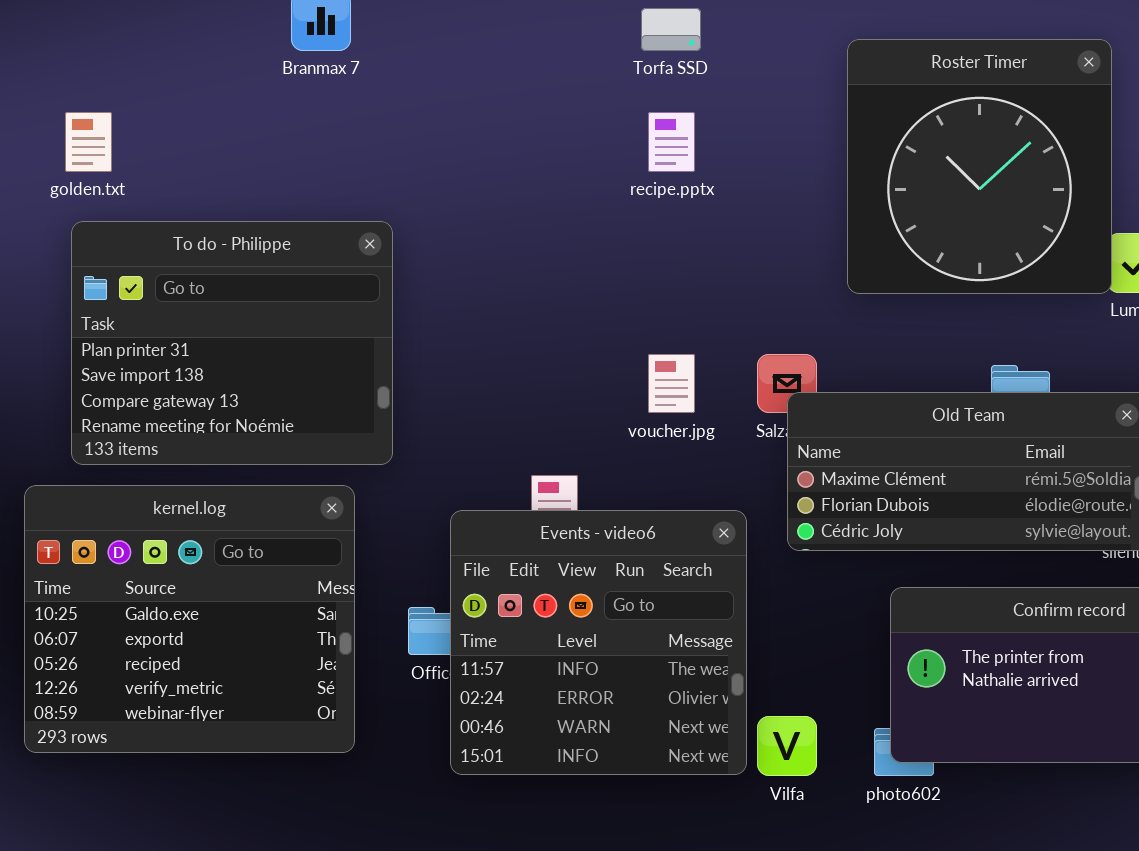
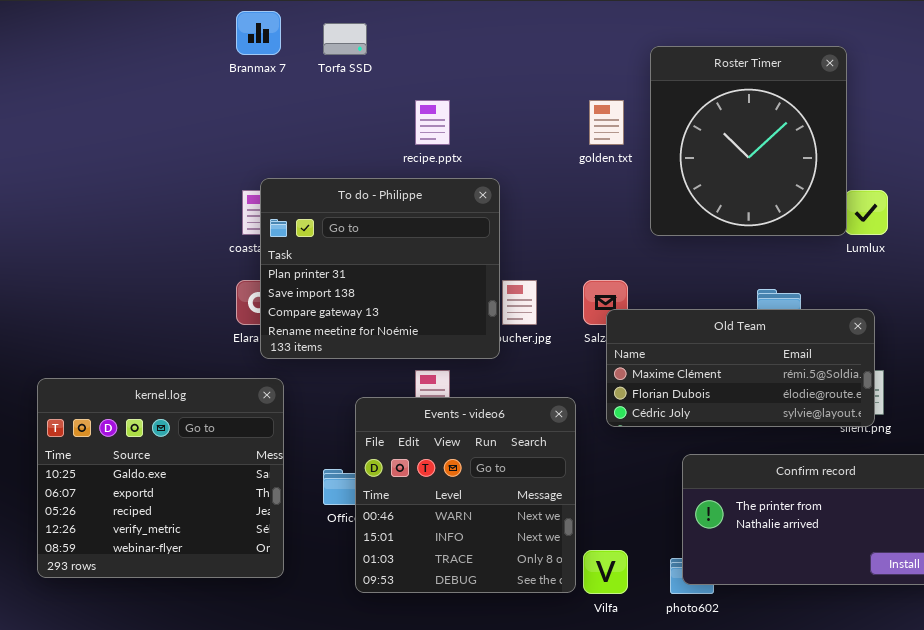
Torfa SSD: [641,8,701,51] -> [323,23,367,55], moved
golden.txt: [65,112,112,172] -> [589,100,624,145], moved
recipe.pptx: [648,112,695,172] -> [415,100,450,145], moved
To do - Philippe: [71,221,393,465] -> [260,178,500,359], moved
Events - video6: [450,510,747,775] -> [355,397,576,593], scrolled down 2 rows

